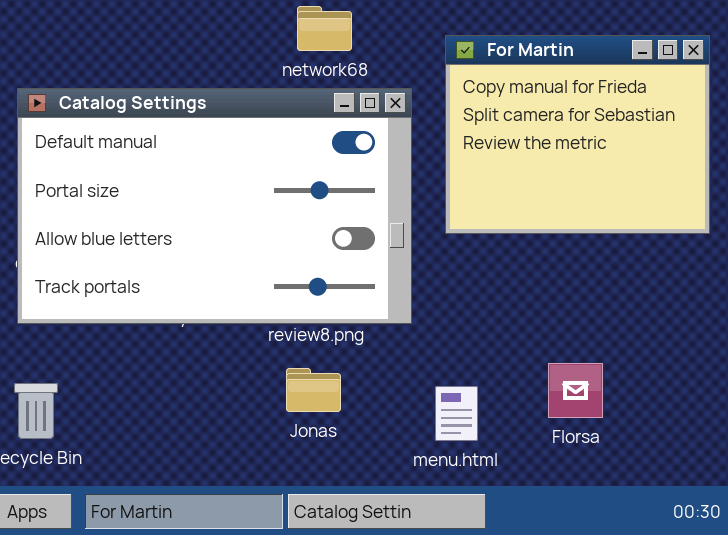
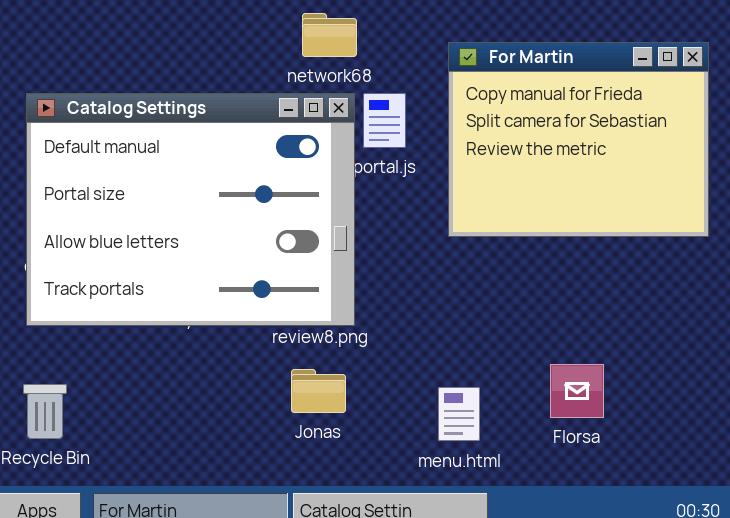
Catalog Settings: [17,88,412,324] -> [26,93,355,326], resized

